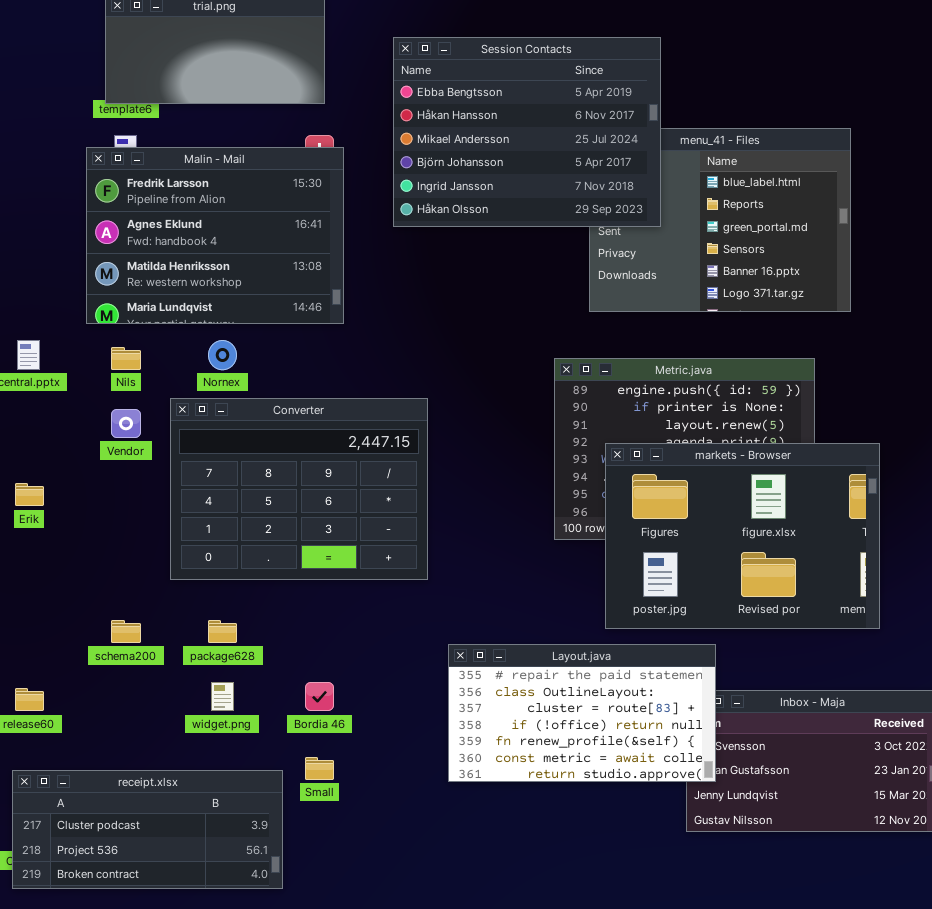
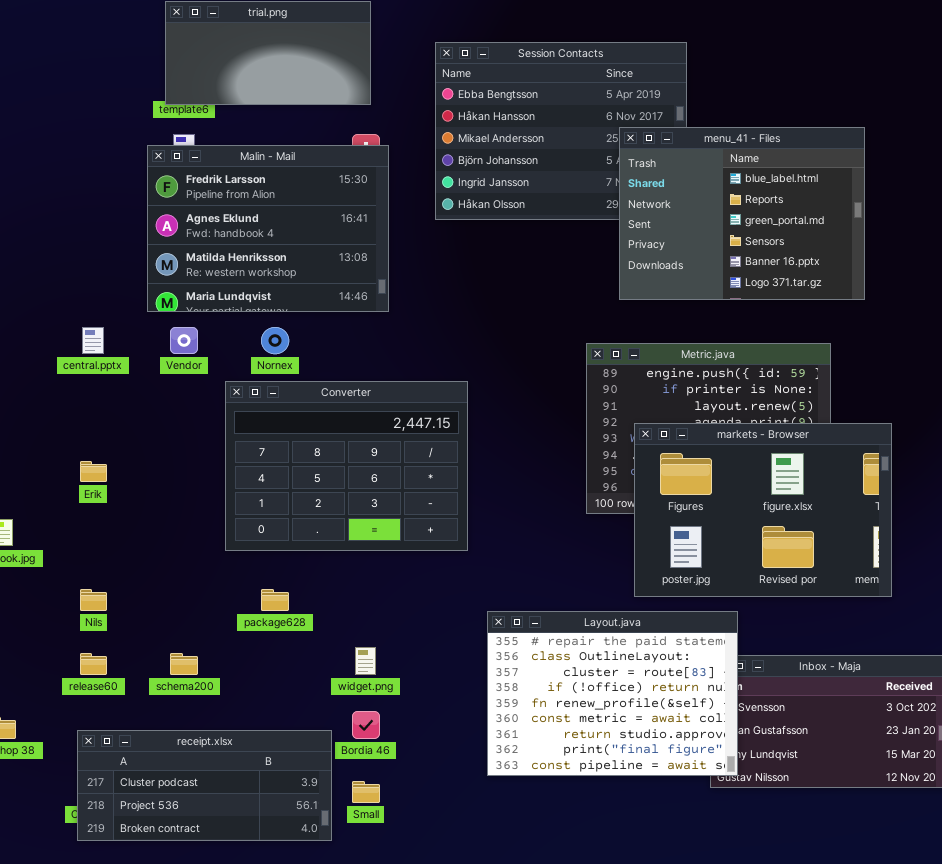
menu_41 - Files: [589,128,851,312] -> [619,127,865,300], raised
Nils: [111,347,141,370] -> [80,589,107,611], moved
Vendor: [111,409,141,438] -> [170,327,198,354], moved
schema200: [111,620,141,643] -> [170,653,198,675], moved
Layout.java: [448,644,716,782] -> [487,611,738,776], resized
widget.png: [211,682,234,711] -> [355,647,376,675], moved
Bordia 46: [305,682,334,711] -> [352,711,380,739], moved
Small: [305,757,334,780] -> [352,781,380,803], moved

